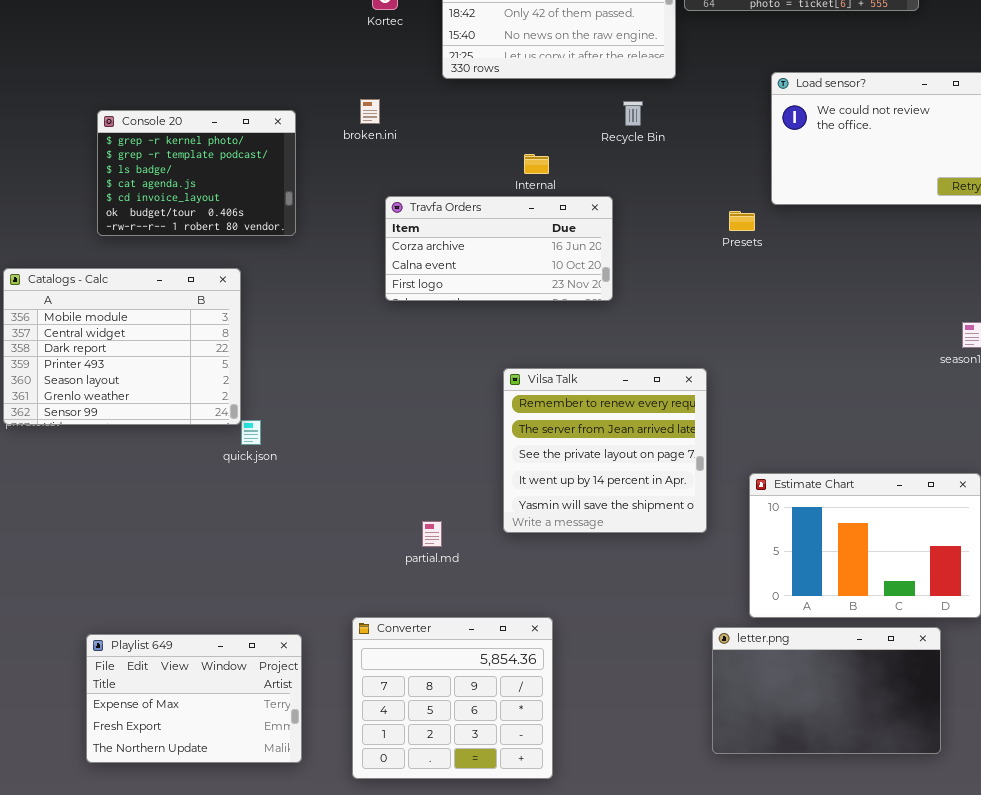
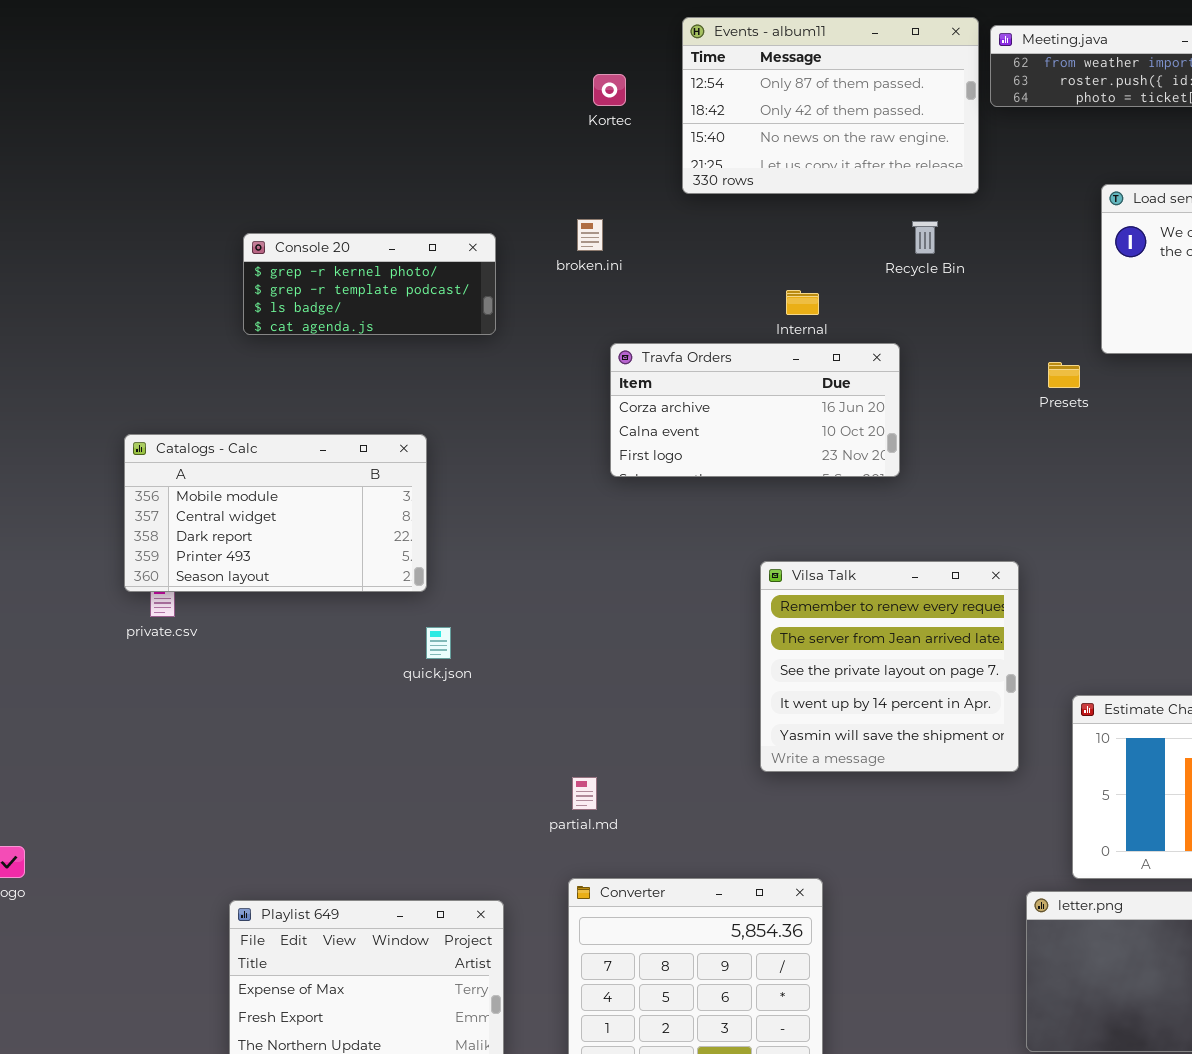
Console 20: [97,110,296,236] -> [243,233,496,335], resized
Catalogs - Calc: [3,268,241,425] -> [124,434,427,592], resized
partial.md: [422,521,442,547] -> [572,777,597,810], moved

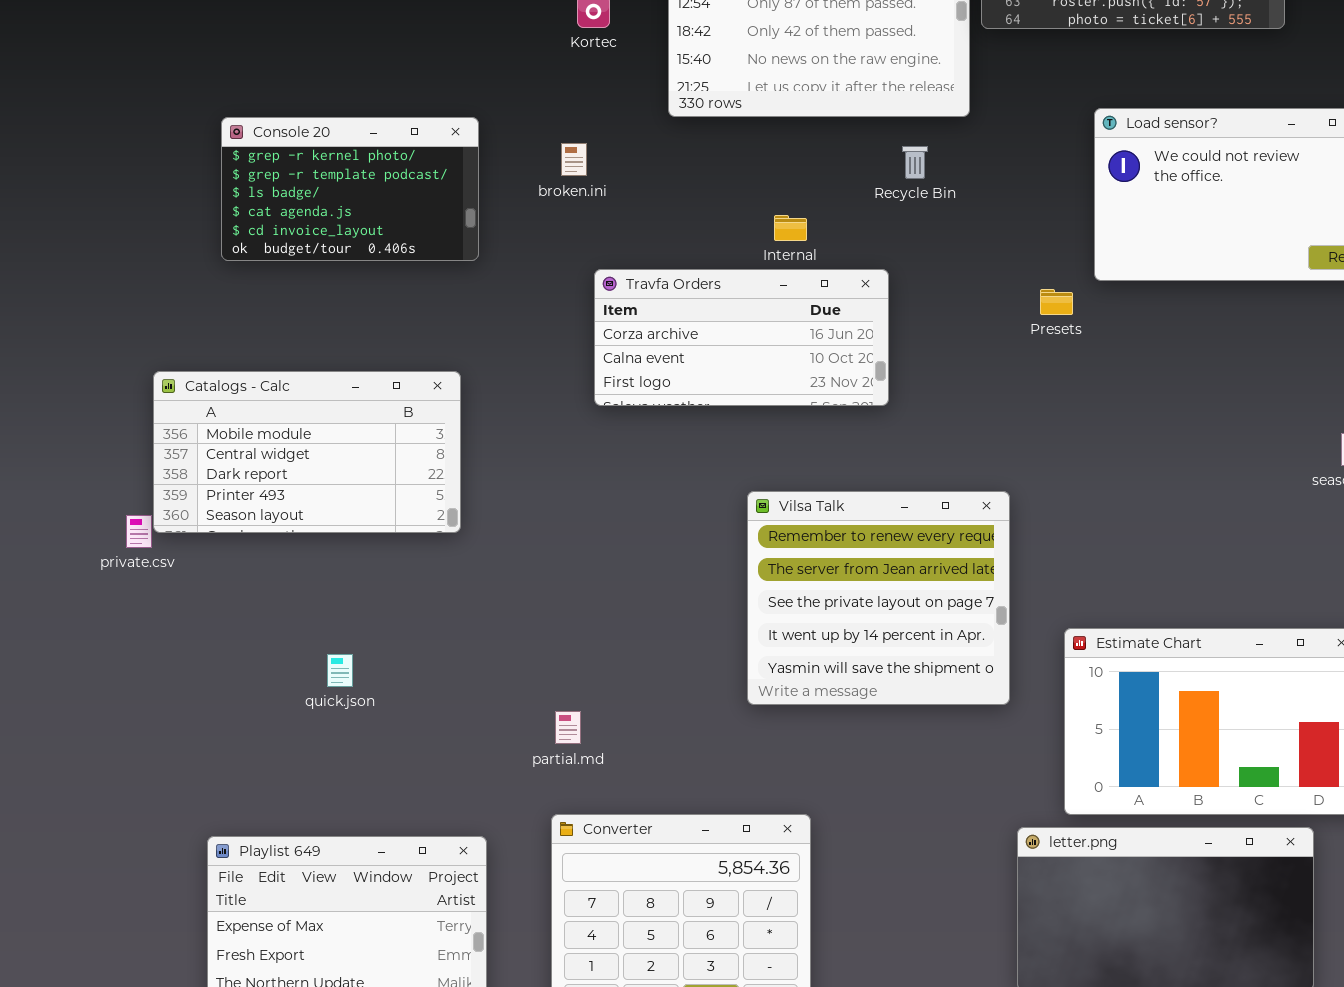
Console 20: [243,233,496,335] -> [221,117,479,261], resized
Catalogs - Calc: [124,434,427,592] -> [153,371,461,533], moved
quick.json: [426,627,451,659] -> [327,654,353,687], moved

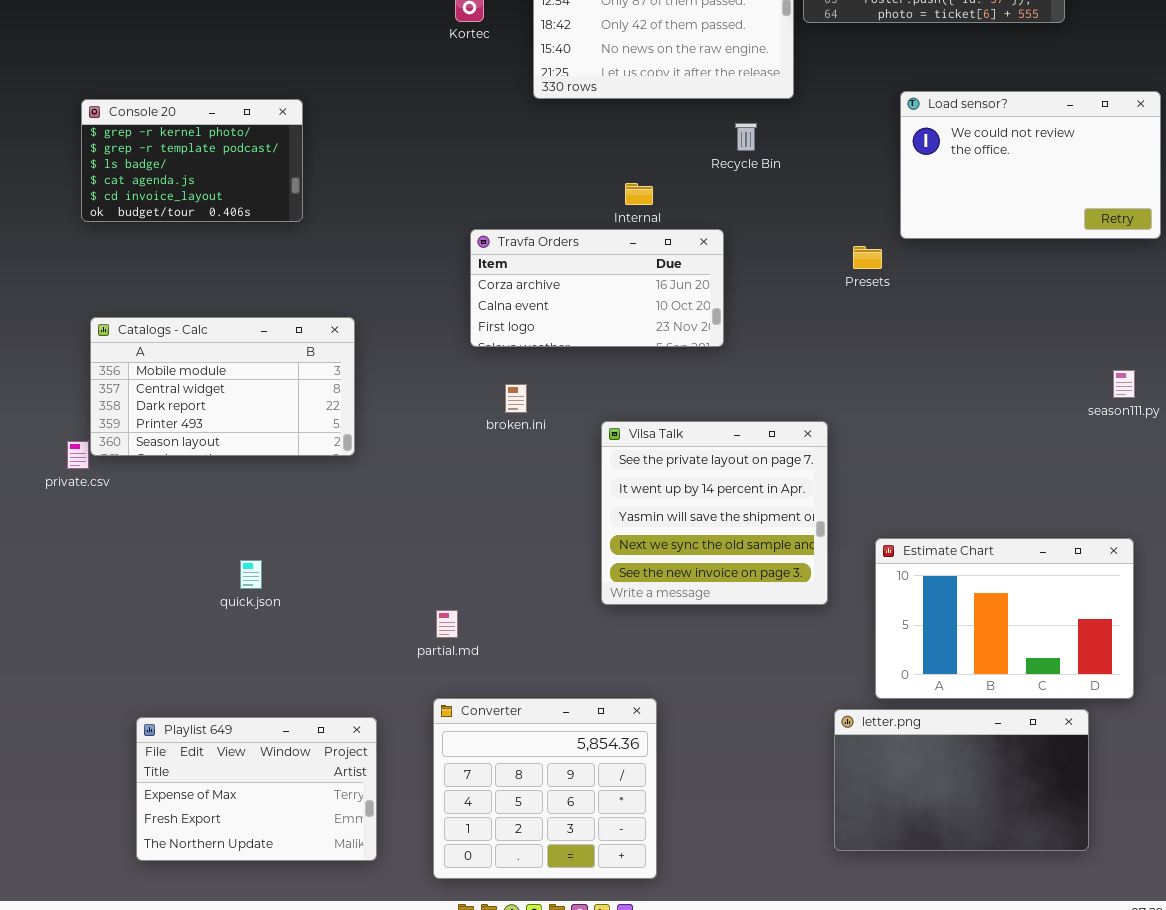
Console 20: [221,117,479,261] -> [81,99,303,222], moved
broken.ini: [561,143,587,176] -> [505,384,527,413], moved
Vilsa Talk: [747,491,1010,705] -> [601,421,828,605], scrolled down 2 rows

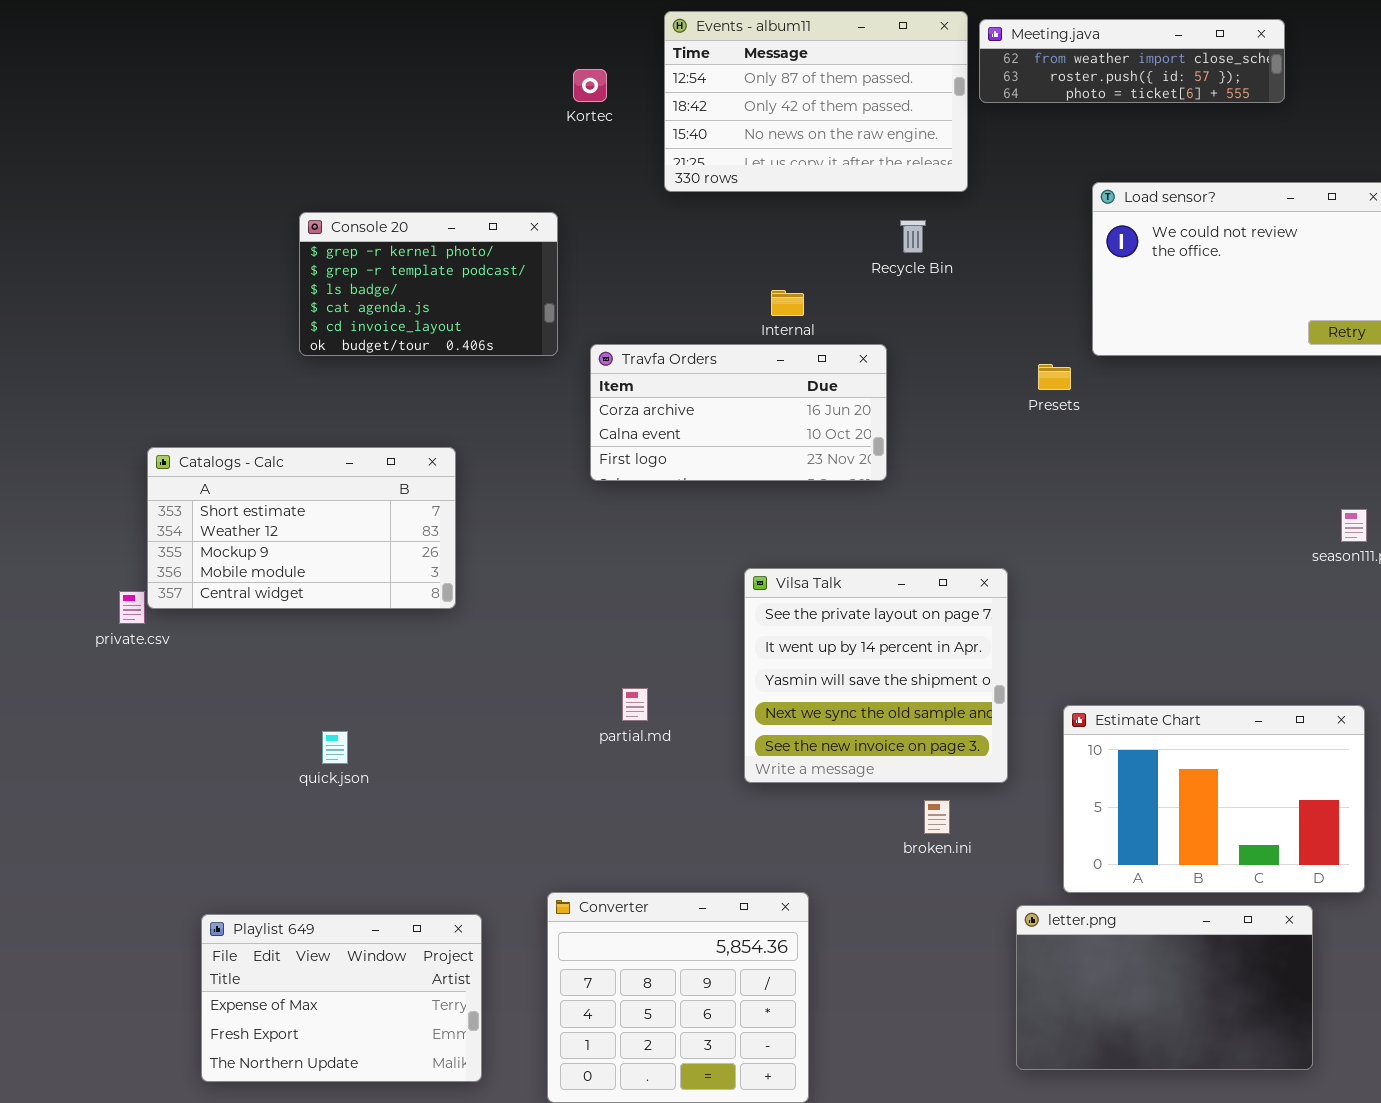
Console 20: [81,99,303,222] -> [299,212,558,356], moved
Catalogs - Calc: [90,317,355,456] -> [147,447,456,609], scrolled up 3 rows
broken.ini: [505,384,527,413] -> [924,800,950,834], moved
partial.md: [436,610,458,638] -> [622,688,648,721], moved

